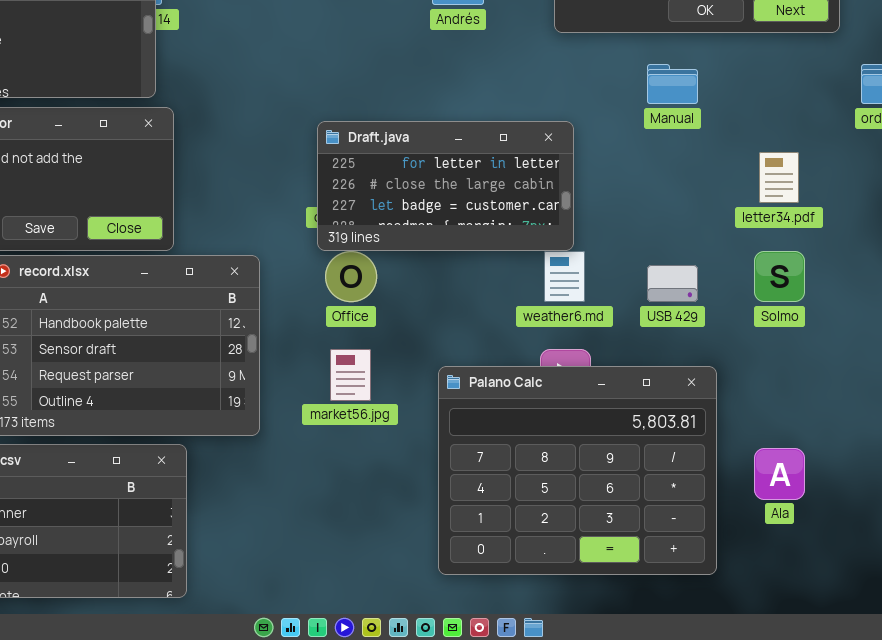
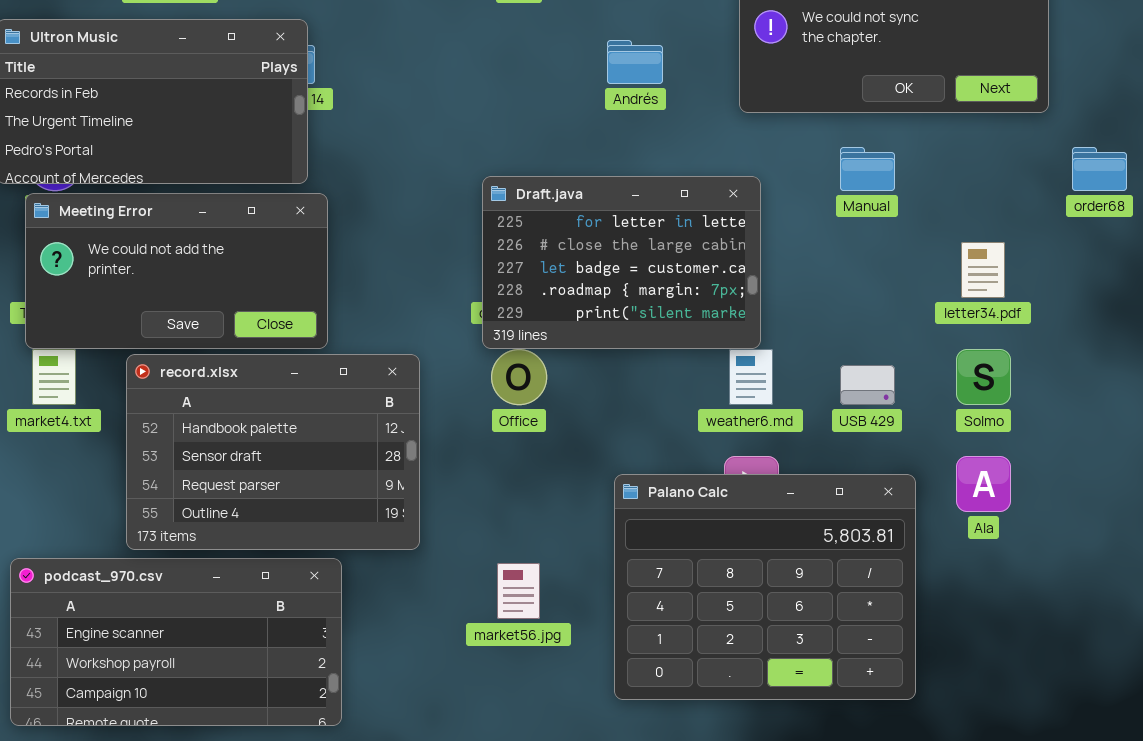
Draft.java: [317,121,574,251] -> [482,176,761,349], resized
market56.jpg: [330,349,371,401] -> [497,563,540,619], moved
Ala: [754,448,805,500] -> [956,456,1011,512], moved

